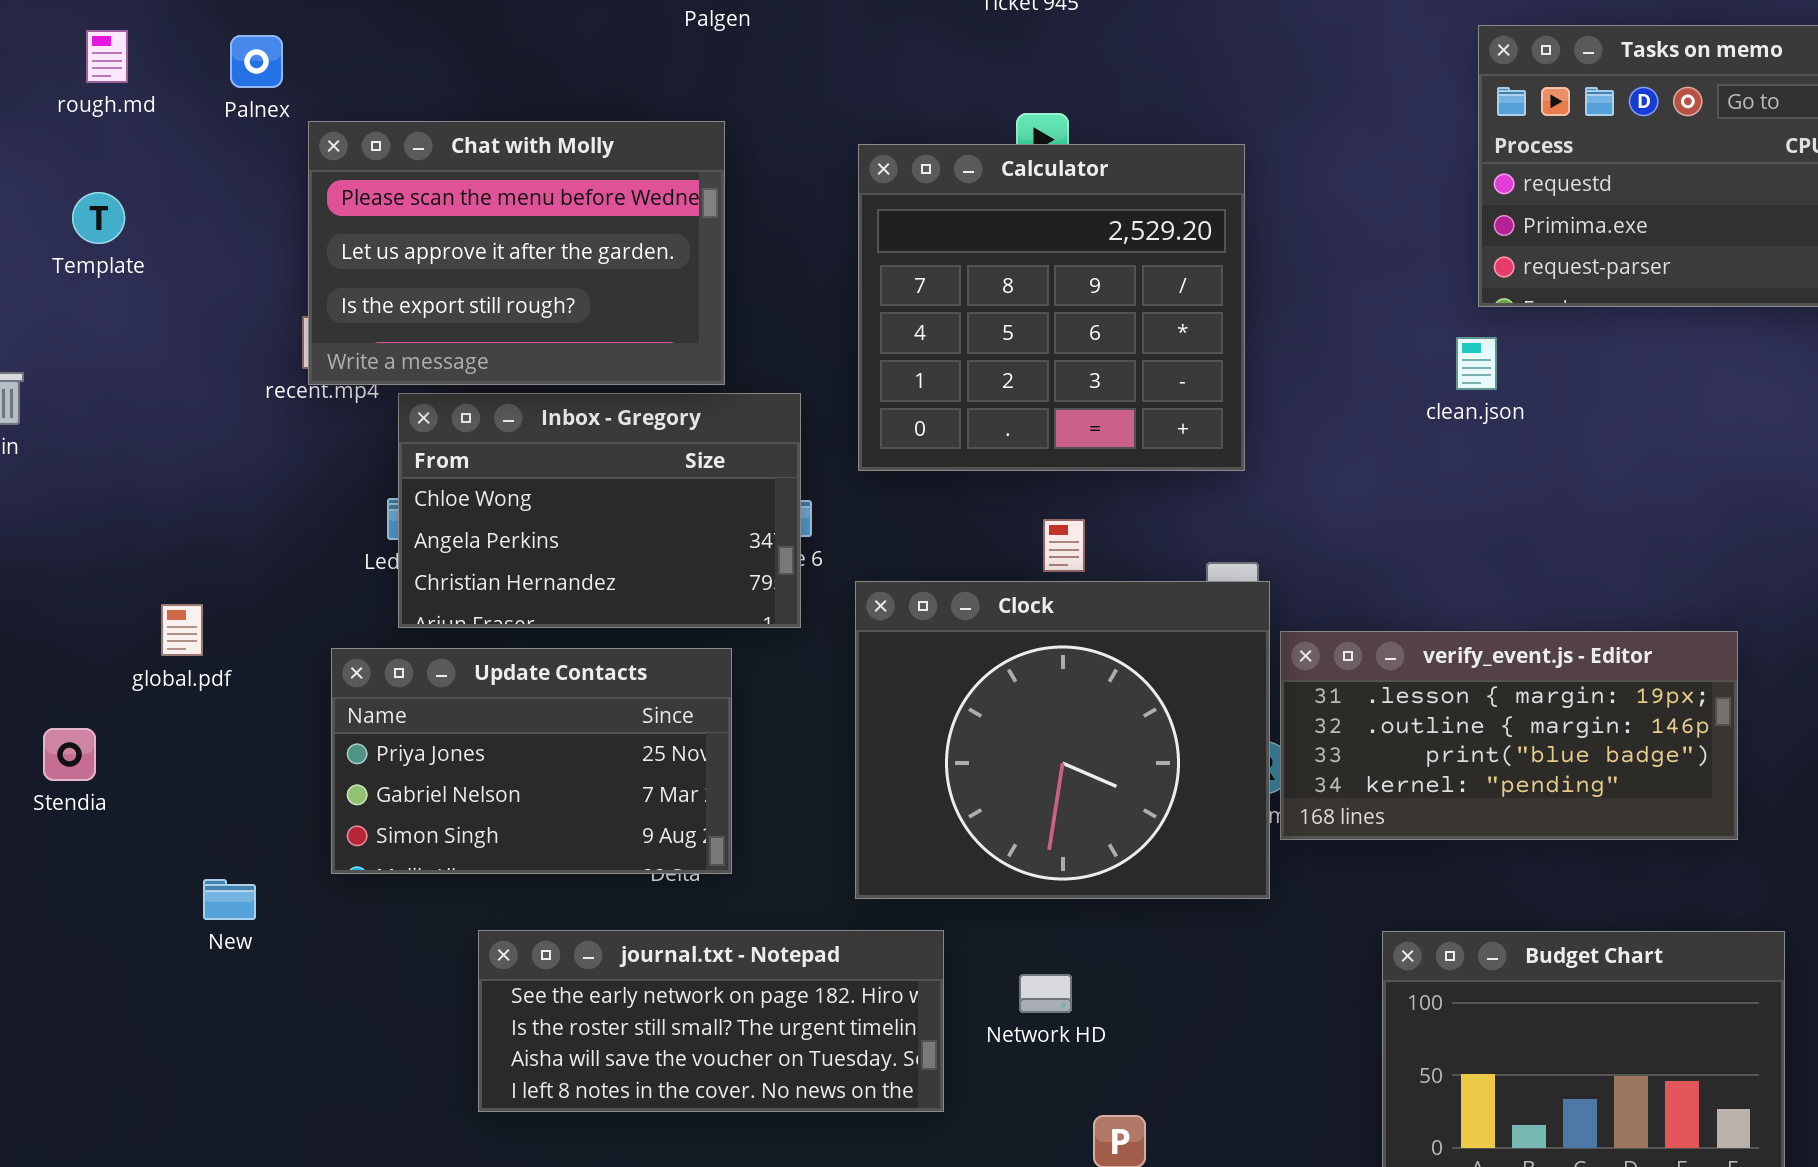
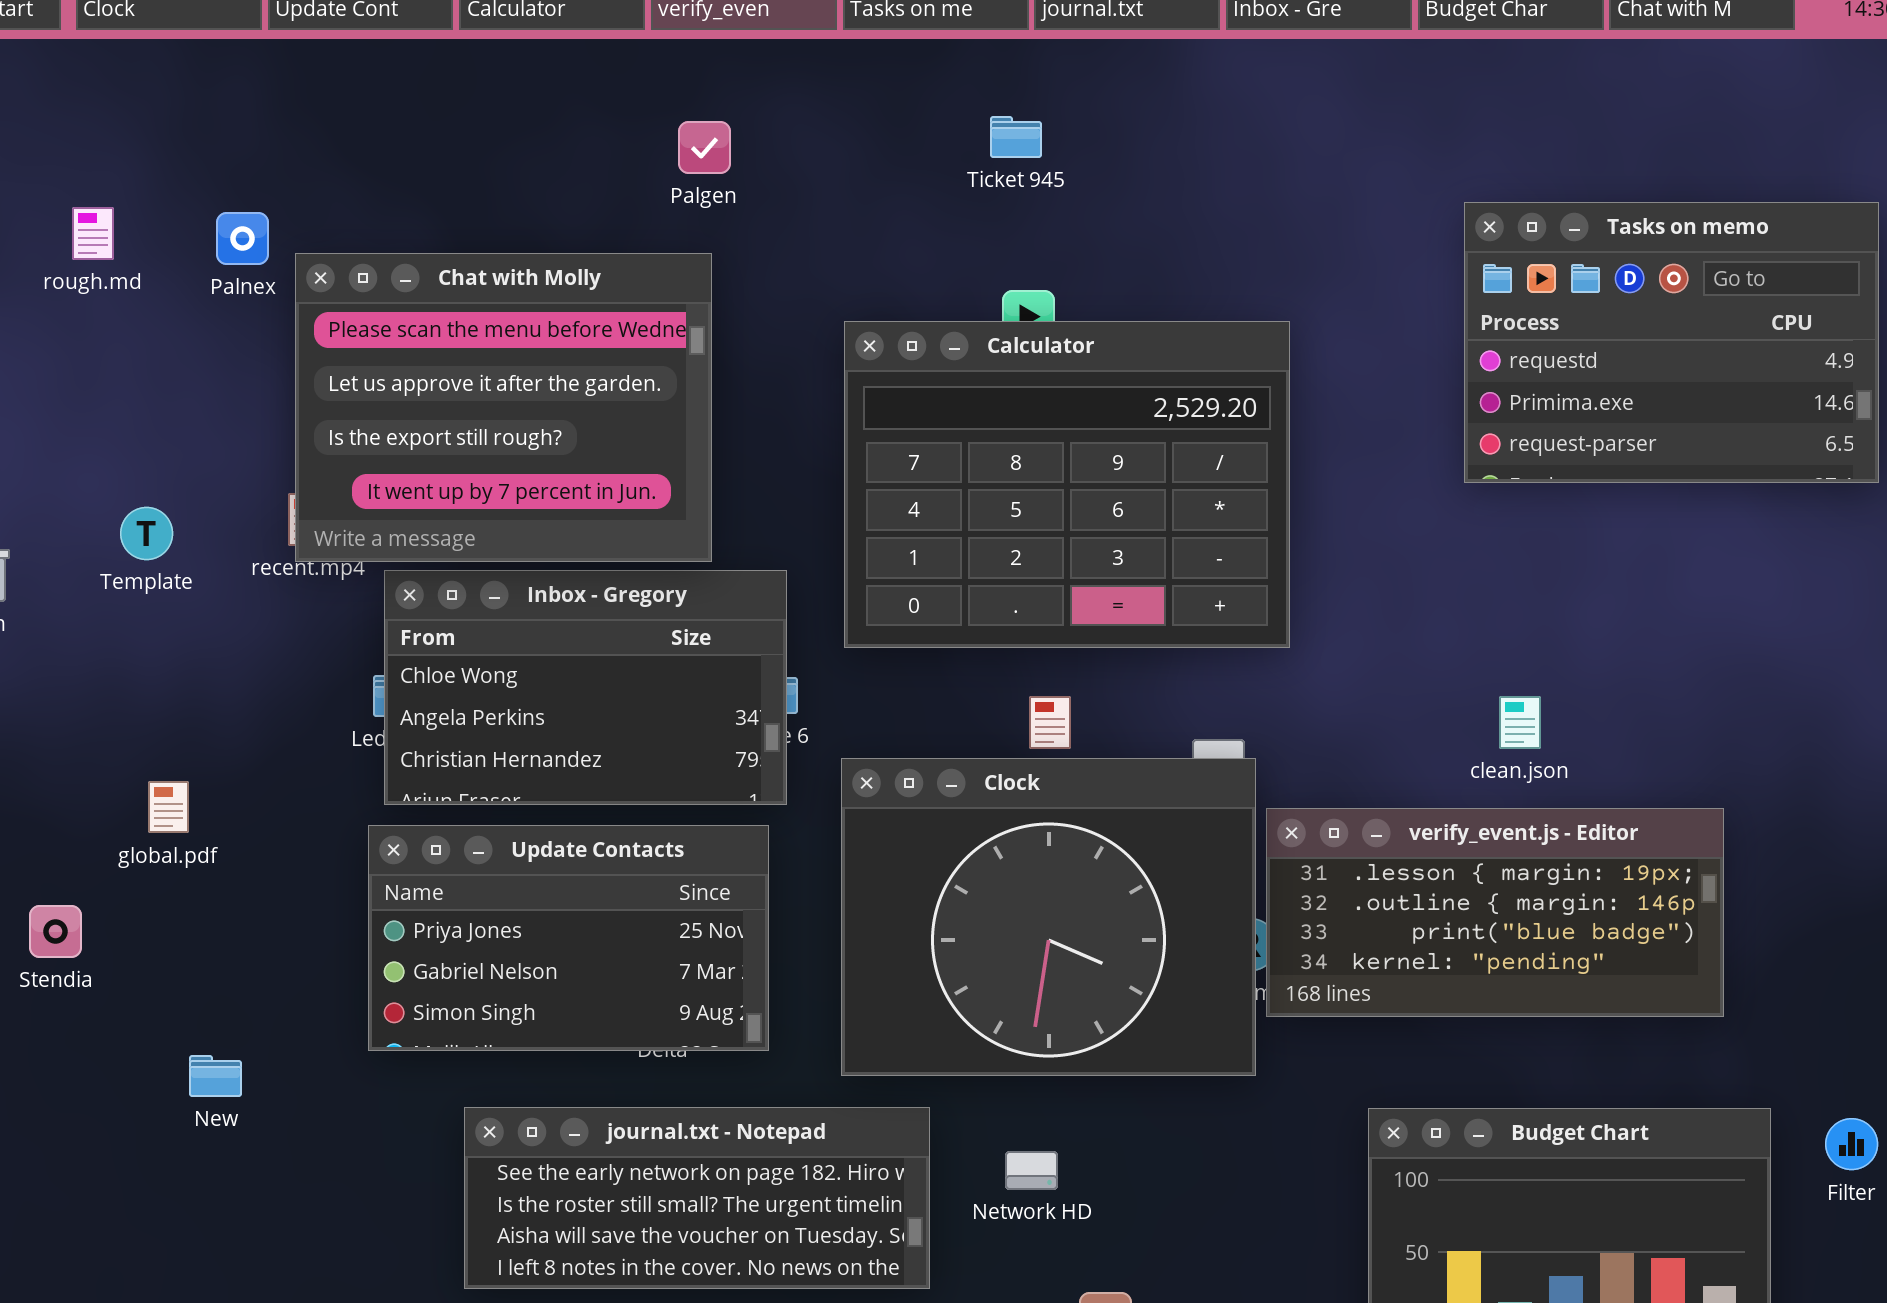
Chat with Molly: [308,121,725,385] -> [295,253,712,562], resized
Calculator: [858,144,1245,471] -> [844,321,1290,648], resized
Template: [72,192,125,244] -> [120,507,173,560], moved
clean.json: [1456,337,1497,390] -> [1499,696,1541,749], moved
Update Contacts: [331,648,732,874] -> [368,825,769,1051], moved

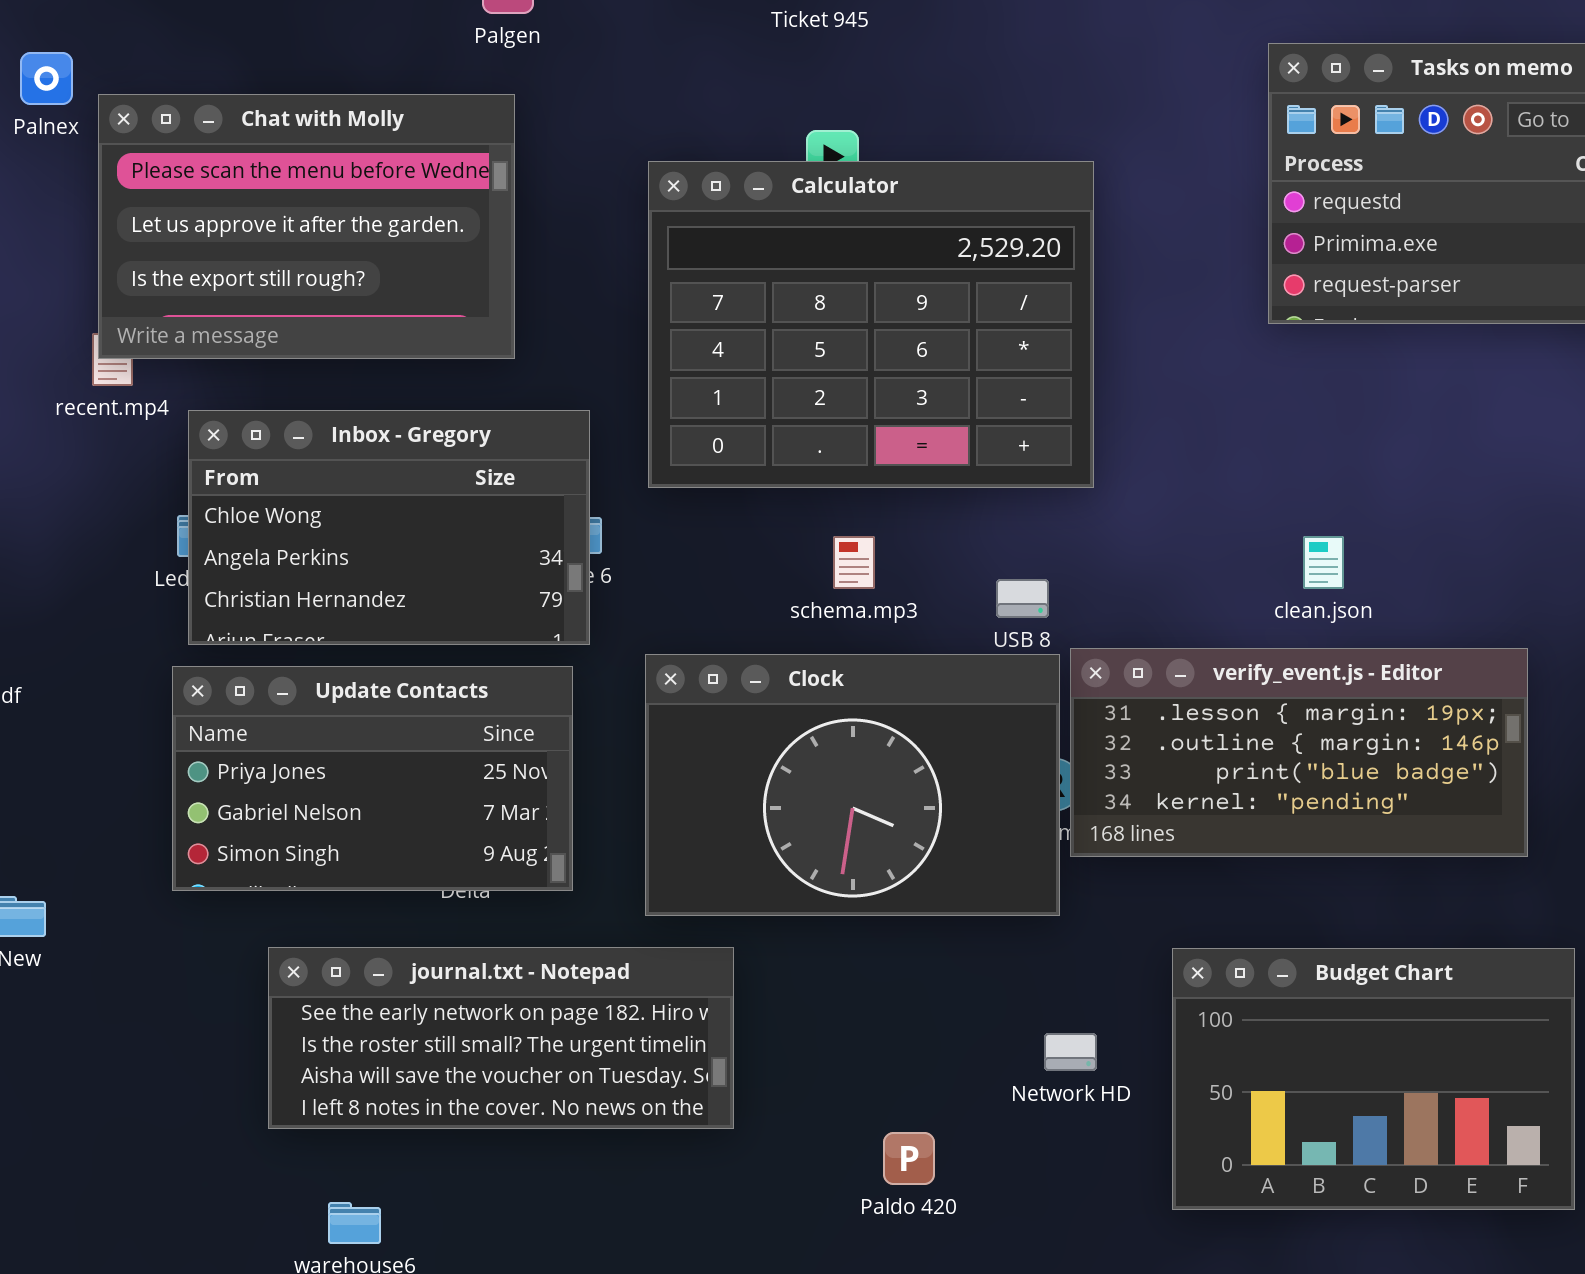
Chat with Molly: [295,253,712,562] -> [98,94,515,359], resized
Clock: [841,758,1256,1076] -> [645,654,1060,916], resized
Network HD: [1005,1151,1058,1190] -> [1044,1033,1097,1071], moved

